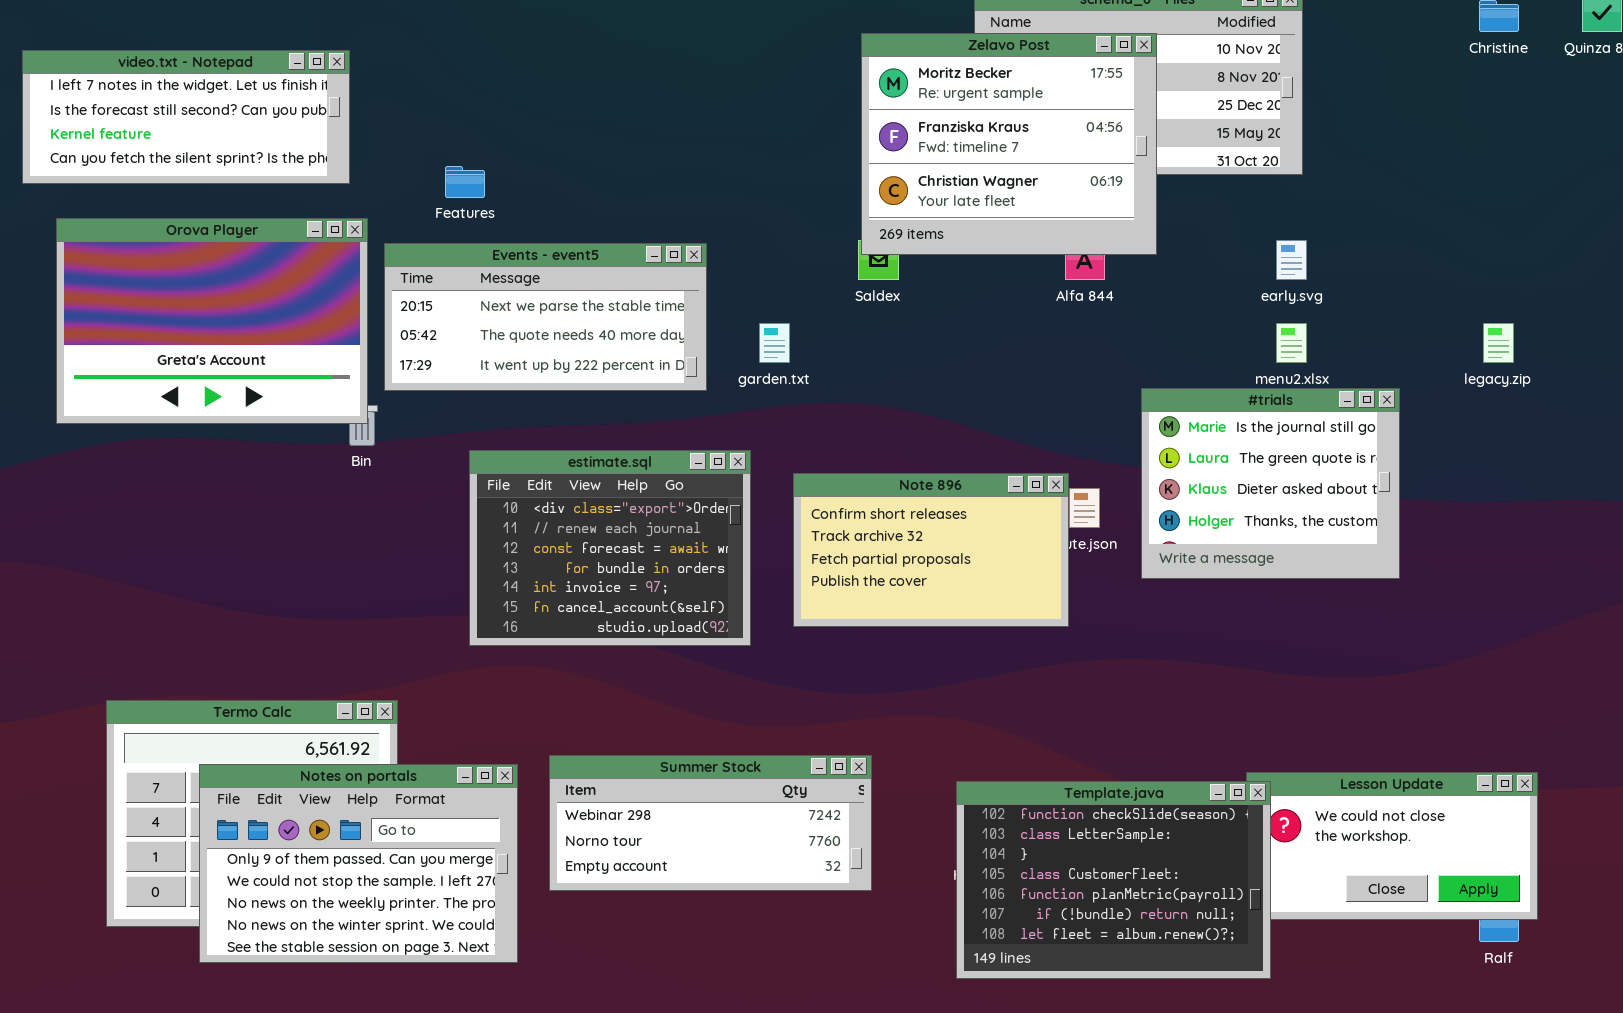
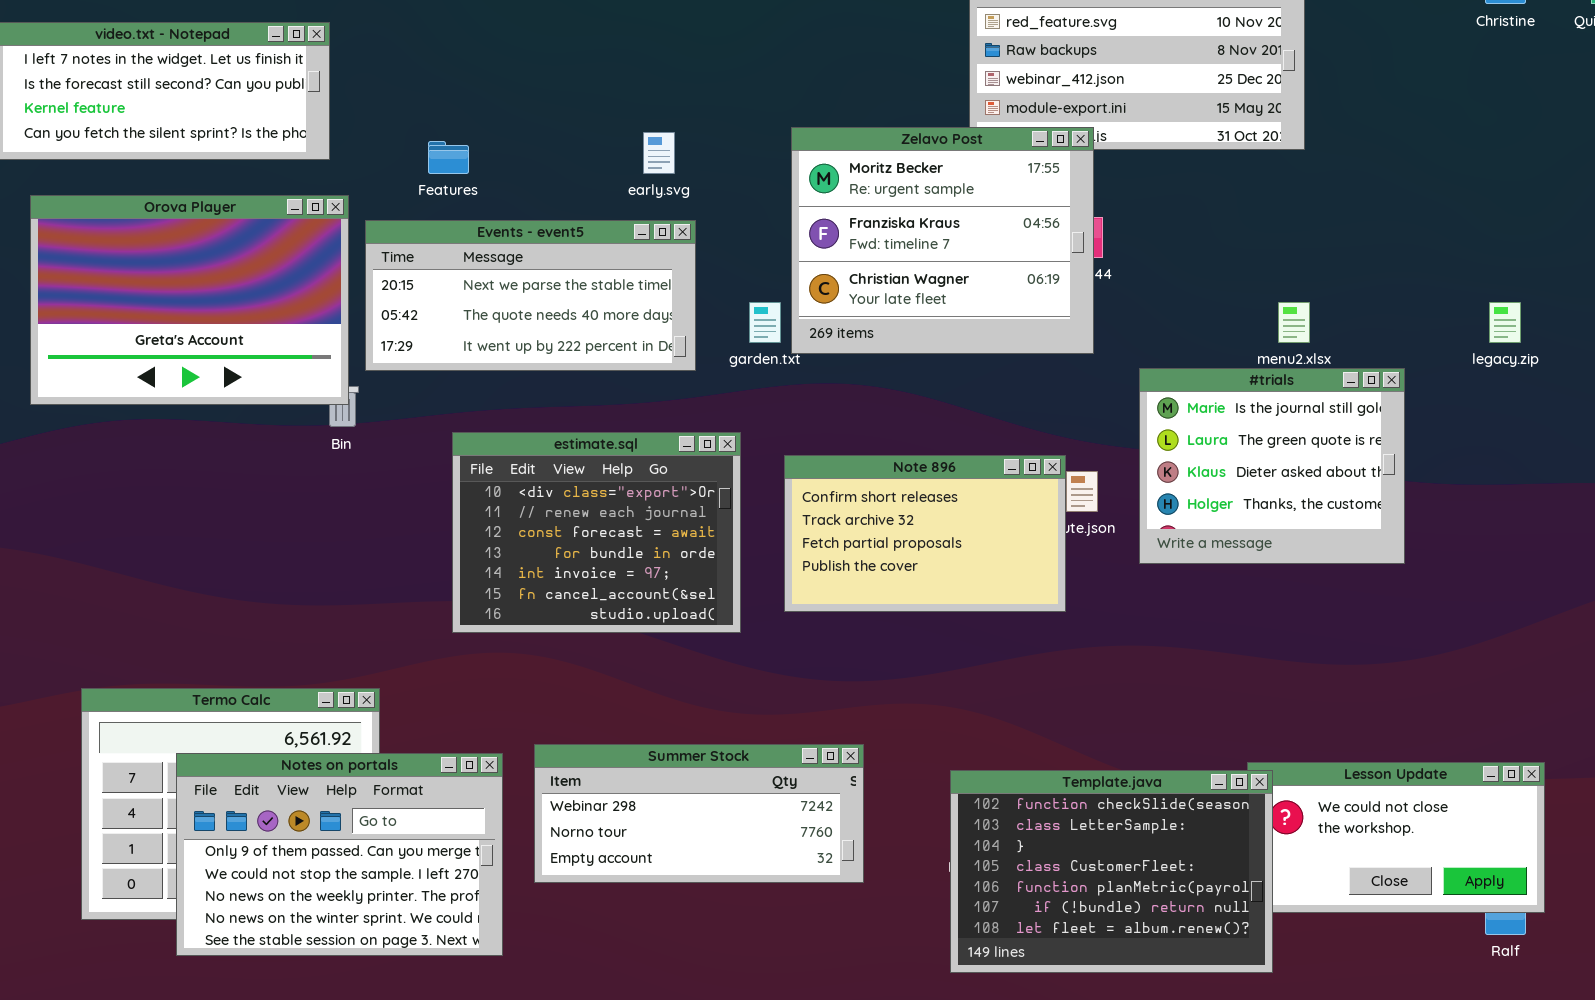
Zelavo Post: [861,33,1157,255] -> [791,127,1094,354], moved
early.svg: [1276,240,1307,280] -> [643,132,675,174], moved

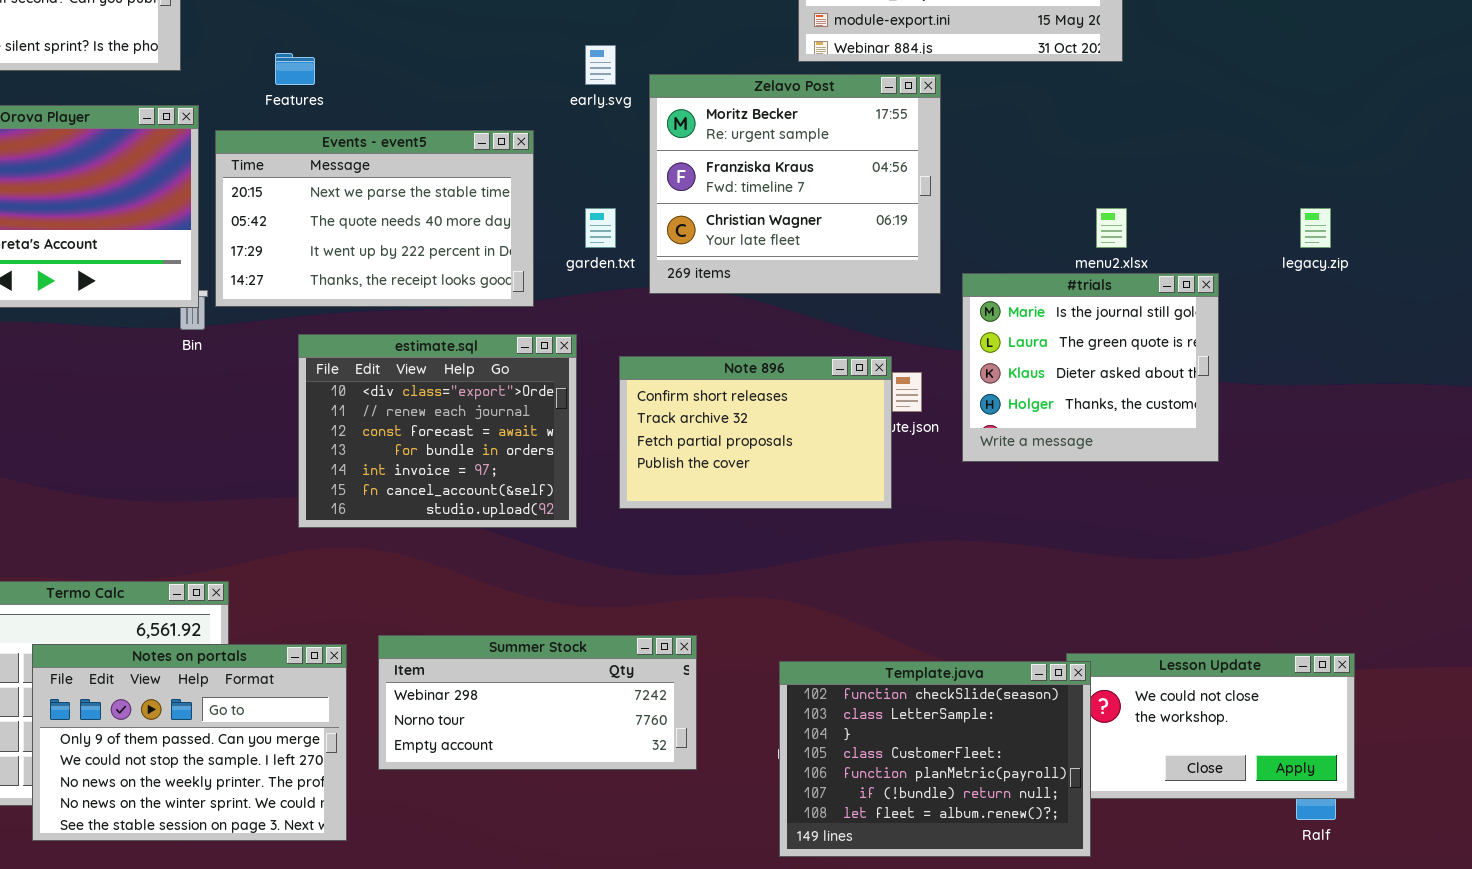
Zelavo Post: [791,127,1094,354] -> [649,74,941,294], moved
early.svg: [643,132,675,174] -> [585,45,616,85], moved
Events - event5: [365,220,696,371] -> [215,130,534,307], resized

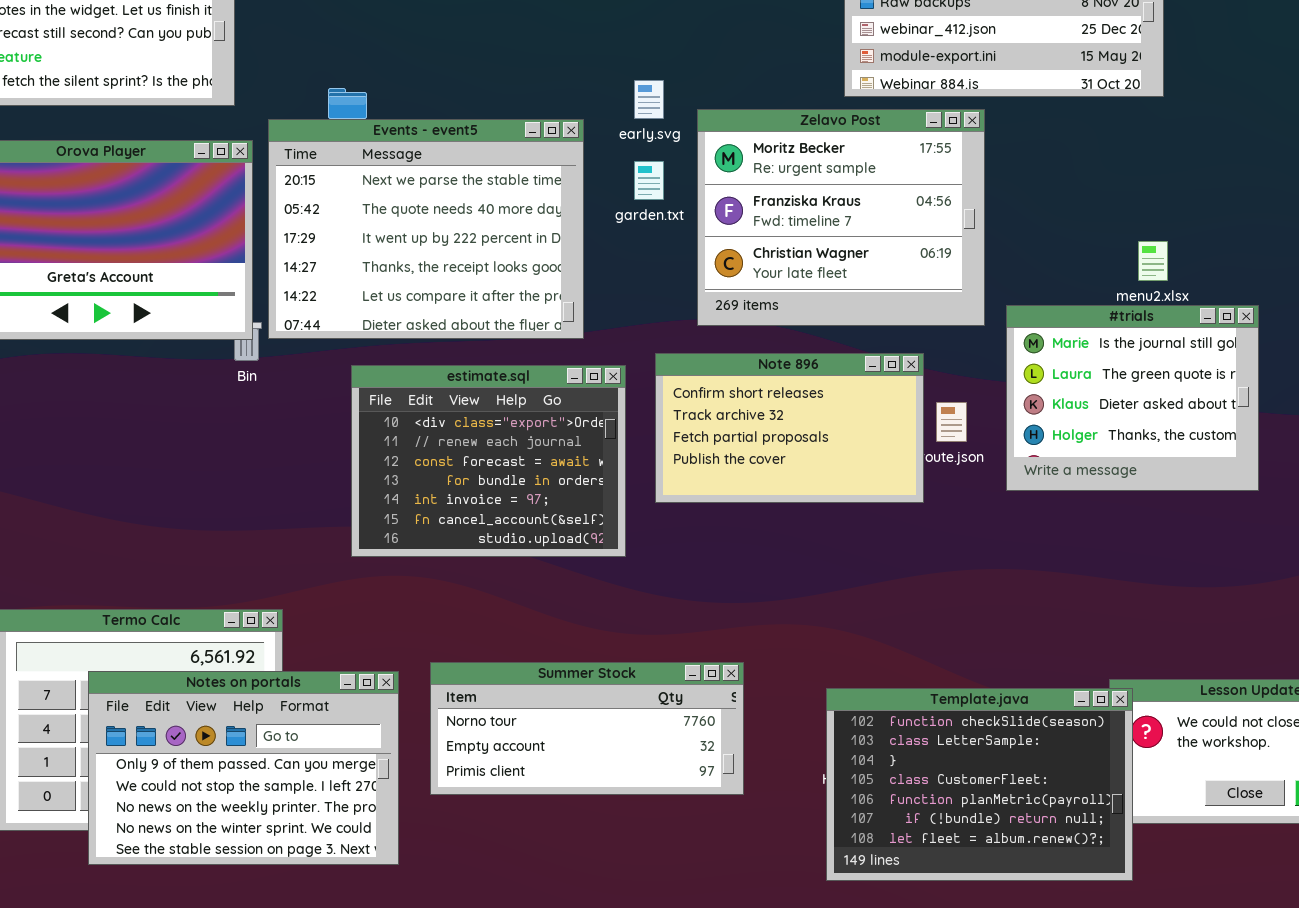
Events - event5: [215,130,534,307] -> [268,119,584,339], resized
garden.txt: [585,208,616,248] -> [634,161,664,200], moved
Note 896: [619,356,892,509] -> [655,353,924,503], moved
Summer Stock: [378,635,697,770] -> [430,662,744,795], scrolled down 1 row

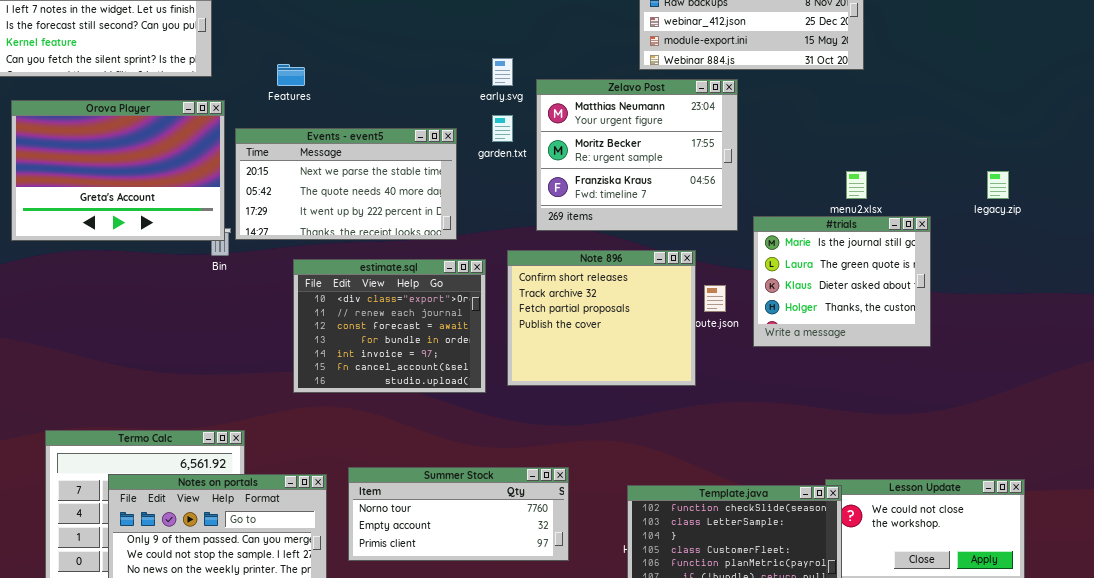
Zelavo Post: [697,109,985,326] -> [536,79,738,231], scrolled up 1 row
Events - event5: [268,119,584,339] -> [235,128,457,240], resized
Note 896: [655,353,924,503] -> [507,250,696,386], resized

